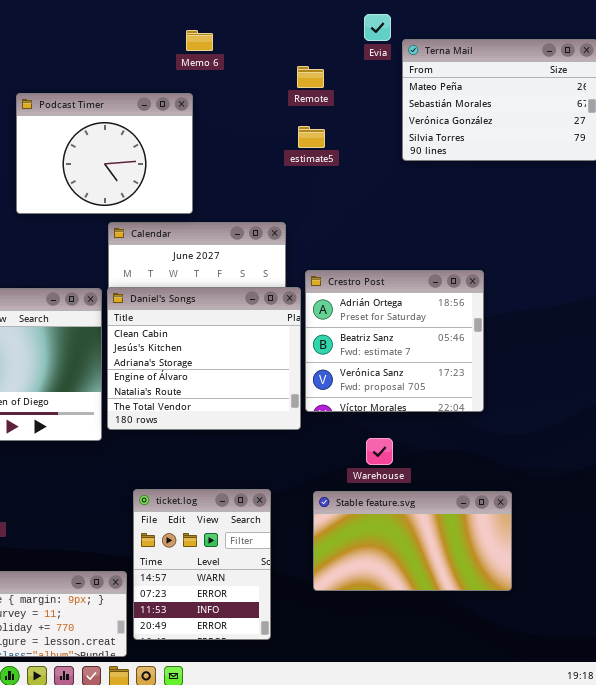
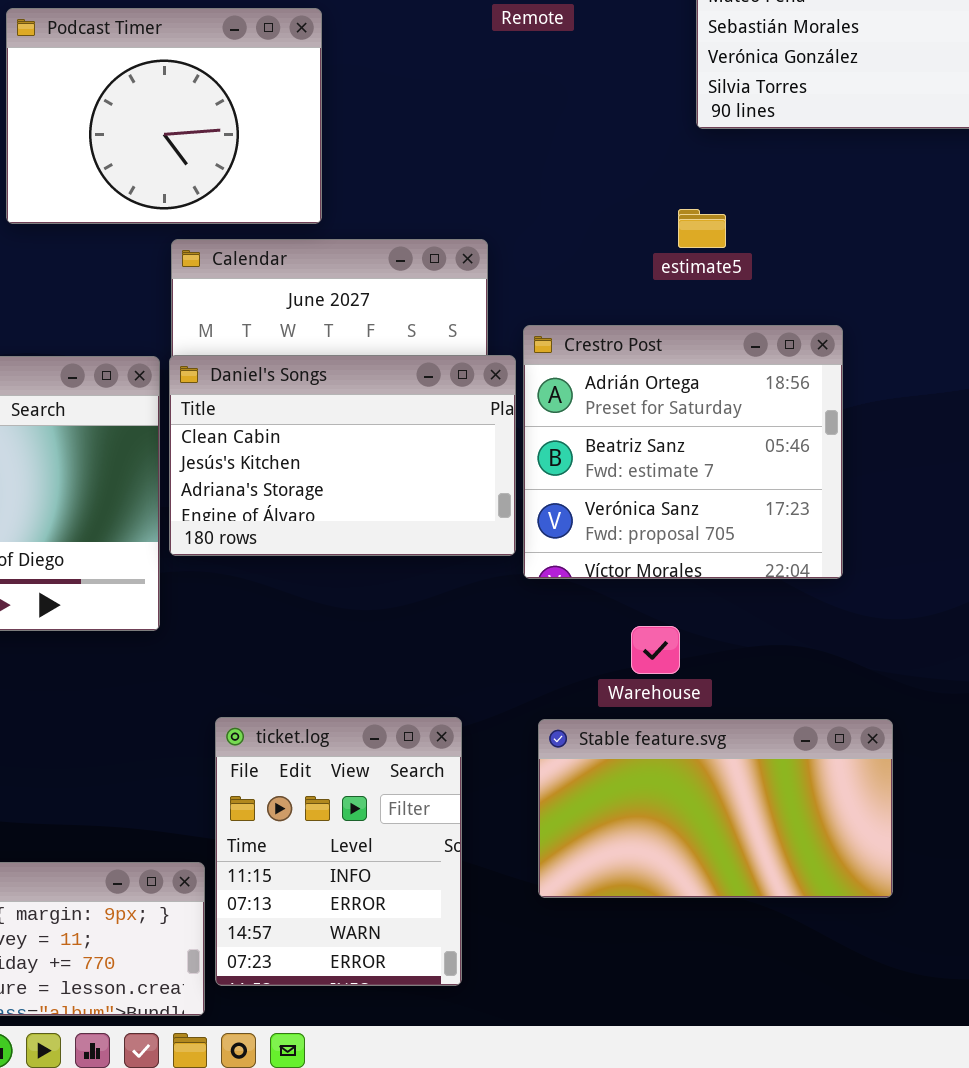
estimate5: [298,126,325,148] -> [678,209,726,248], moved
Daniel's Songs: [107,287,301,430] -> [169,355,516,556], resized
ticket.log: [133,489,271,640] -> [215,717,462,986], scrolled up 2 rows

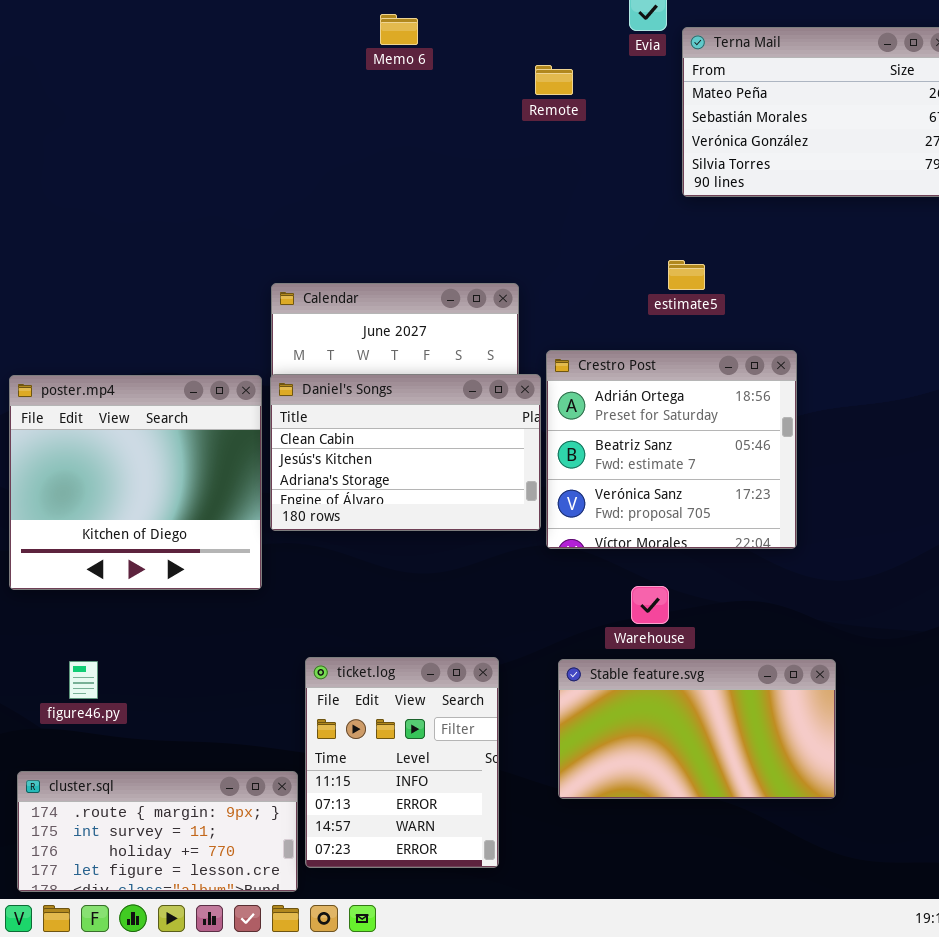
Podcast Timer: [6,8,322,224] -> none, closed

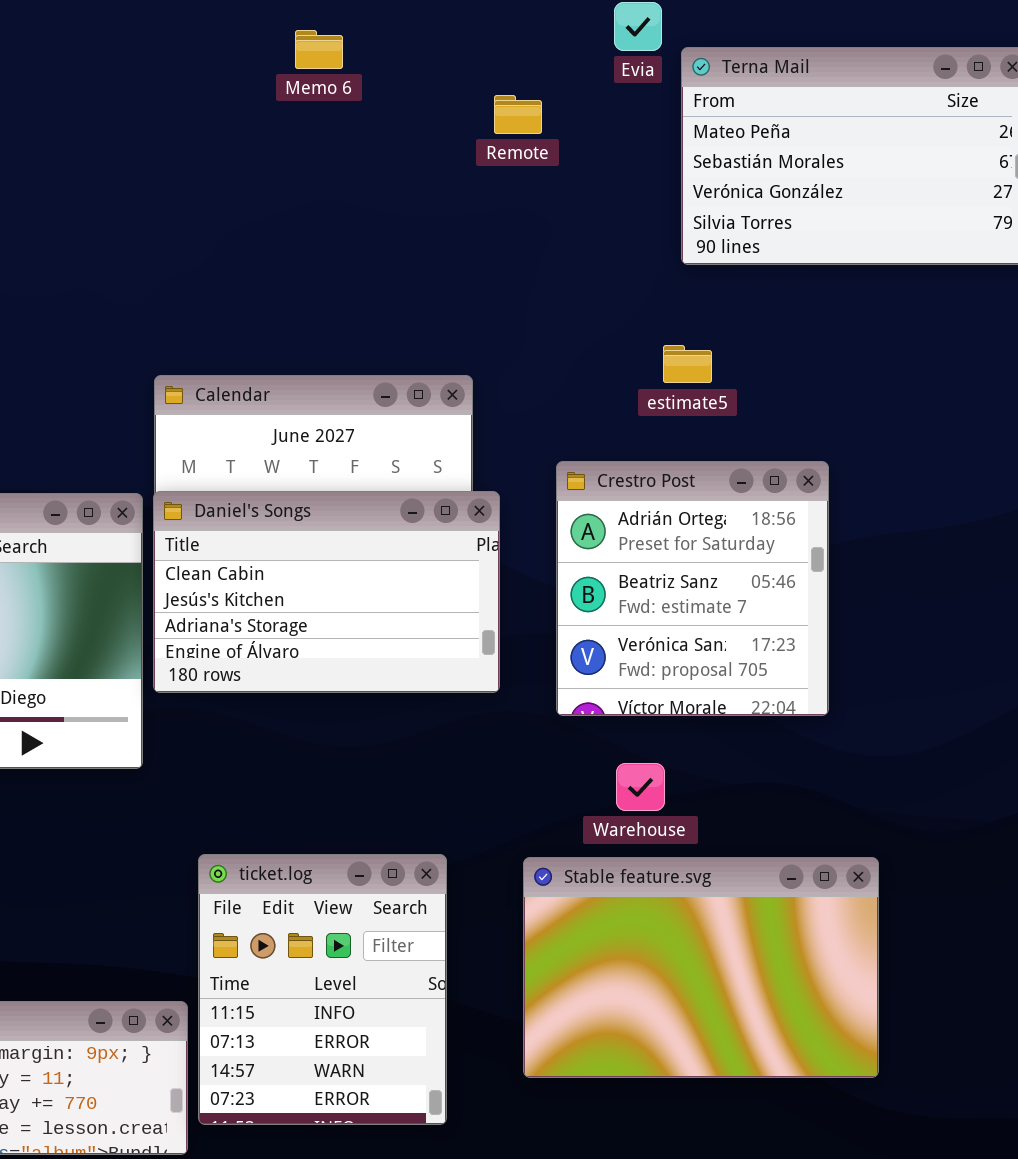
Crestro Post: [546,350,797,549] -> [556,461,829,716], resized
Stable feature.svg: [558,659,836,799] -> [523,857,879,1078], resized

